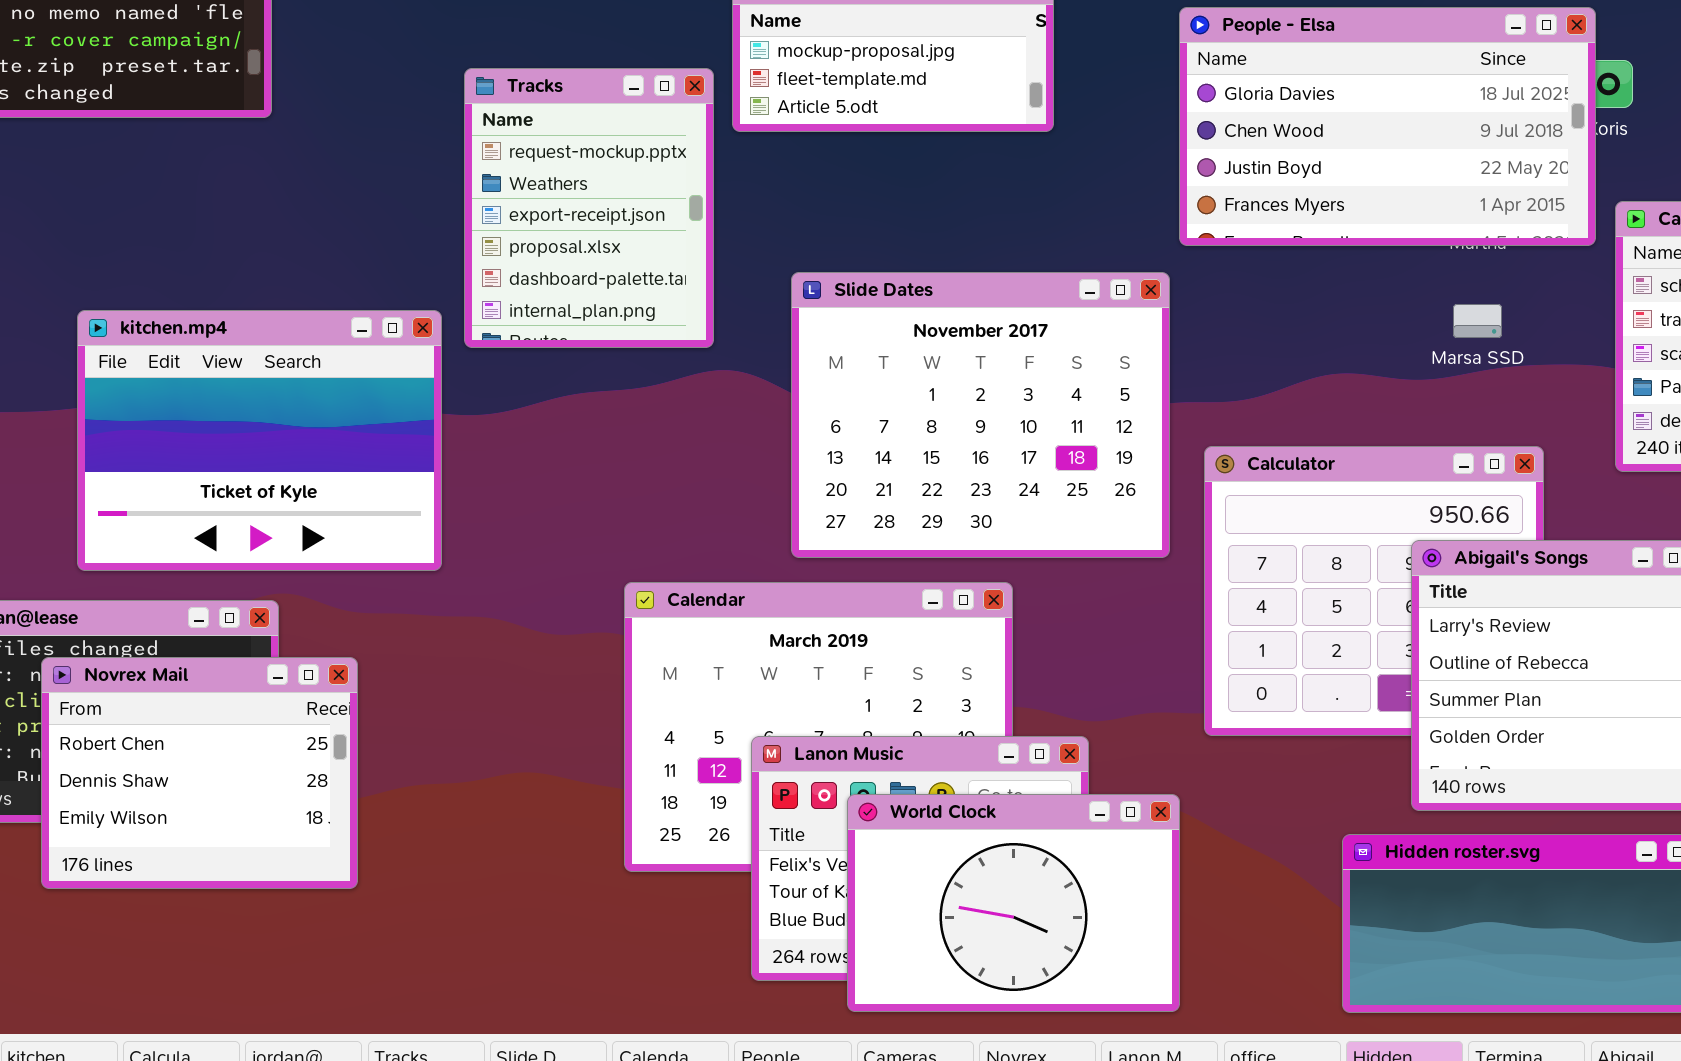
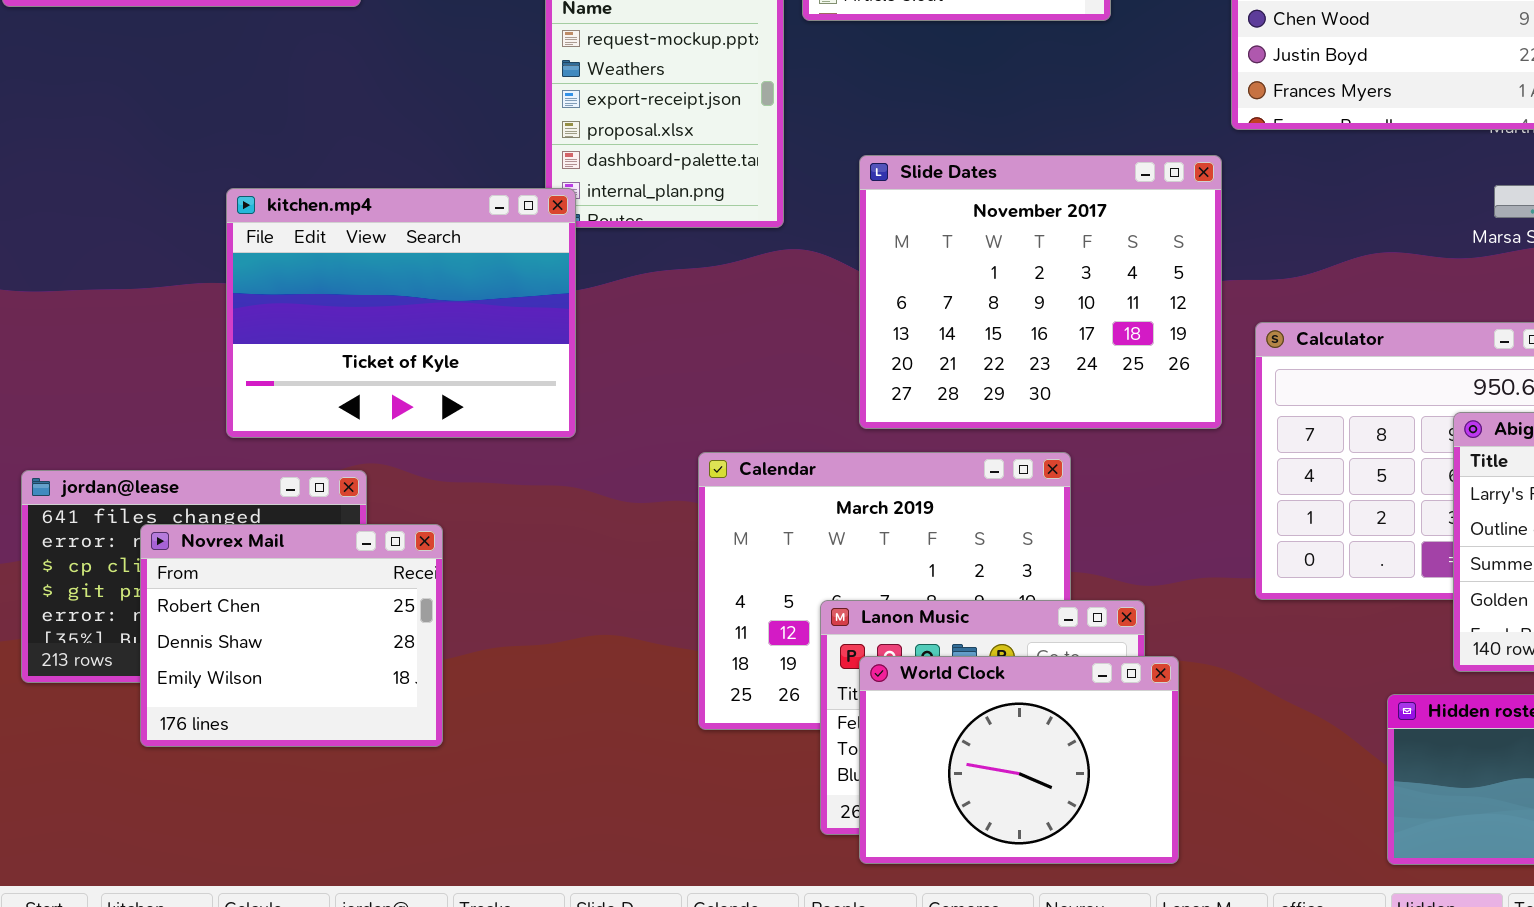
kitchen.mp4: [77,310,442,571] -> [226,188,576,438], moved
World Clock: [847,794,1180,1012] -> [859,656,1179,864], moved

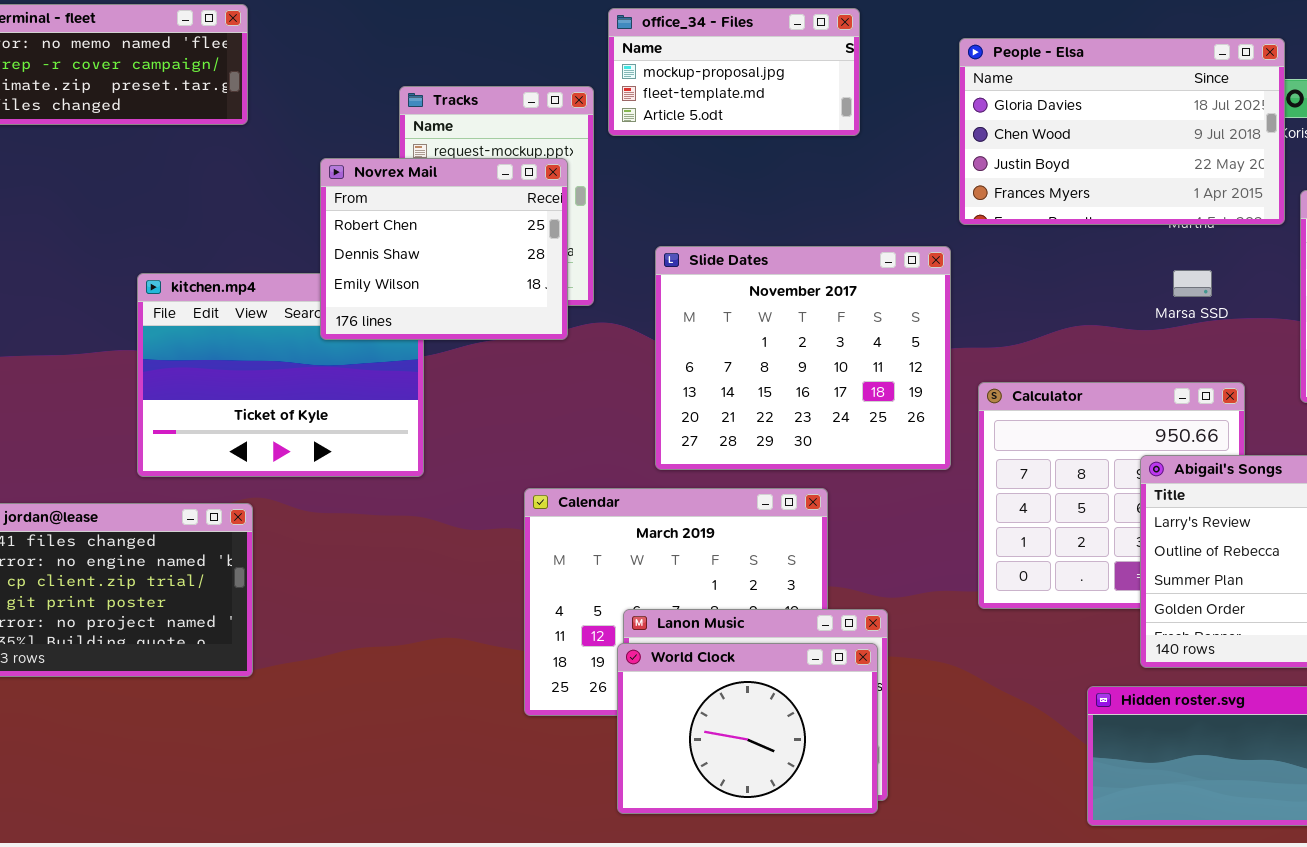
Novrex Mail: [140,524,443,747] -> [320,158,568,340], moved
World Clock: [859,656,1179,864] -> [617,643,878,814], moved

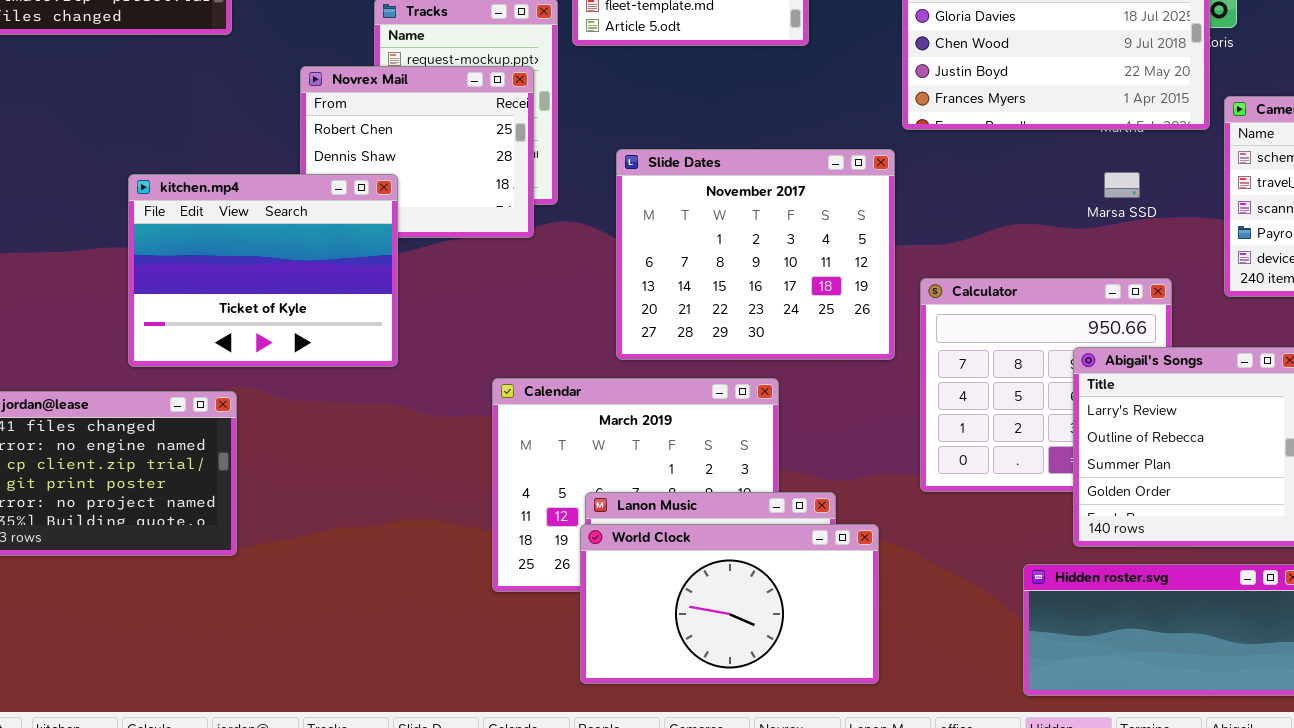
kitchen.mp4: [137,273,424,477] -> [128,174,398,367], raised
World Clock: [617,643,878,814] -> [580,524,879,684], resized

